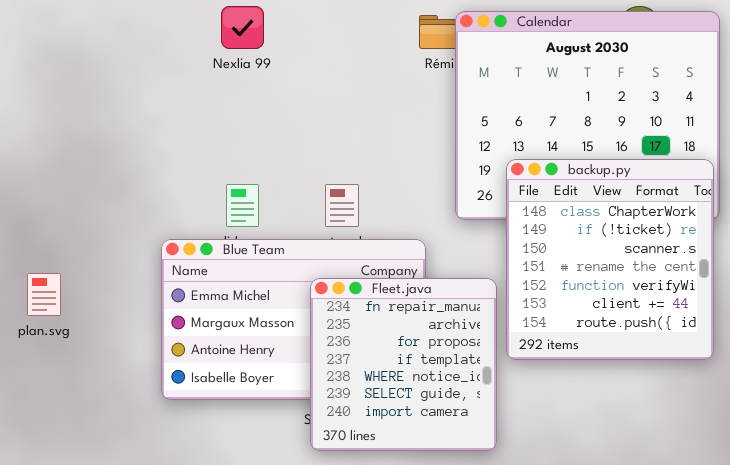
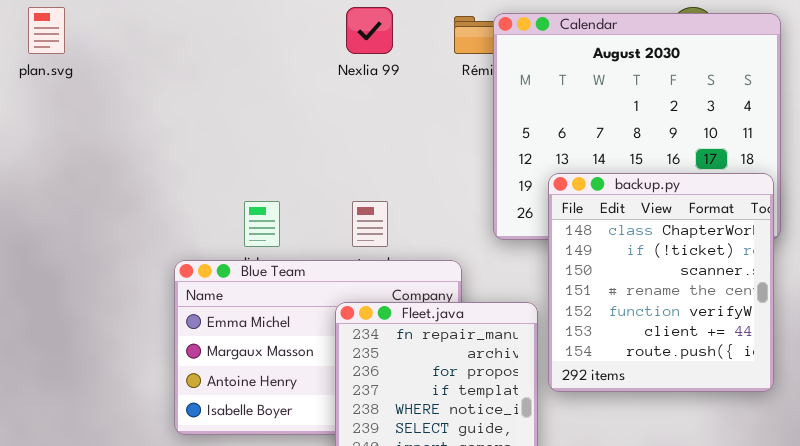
Nexlia 99: [221,6,264,49] -> [346,7,393,54], moved
plan.svg: [27,273,61,316] -> [28,7,65,54], moved

